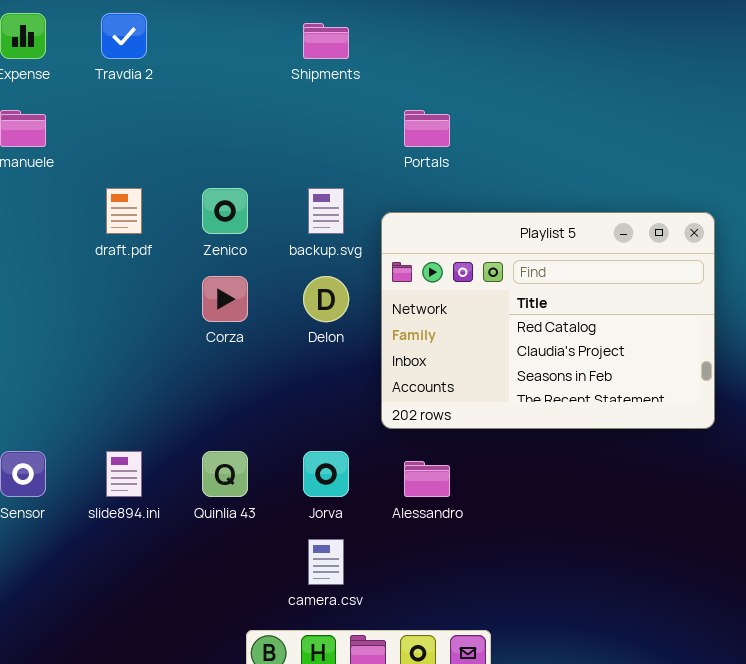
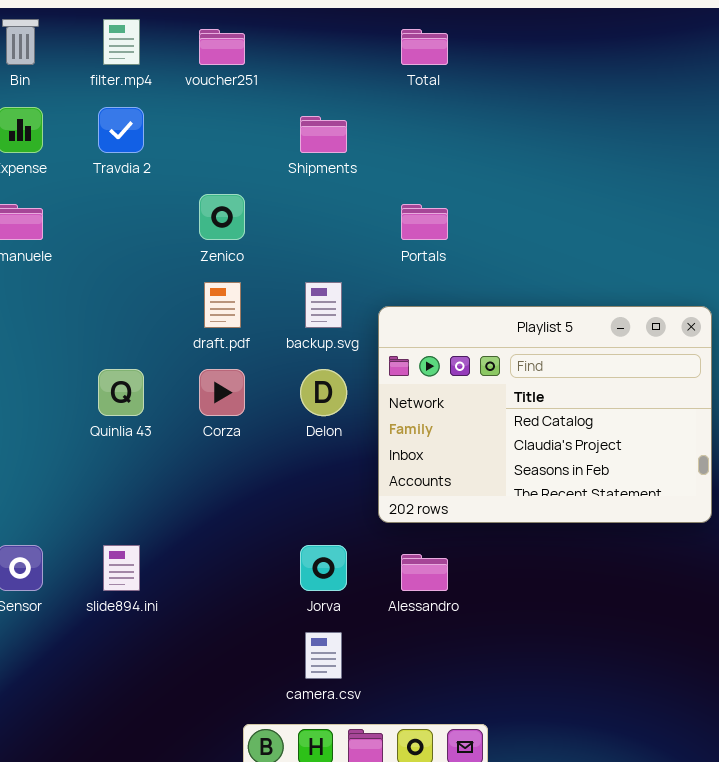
draft.pdf: [106,188,142,234] -> [204,282,241,328], moved
Zenico: [202,188,248,234] -> [199,194,245,240], moved
Quinlia 43: [202,451,248,497] -> [98,369,144,416], moved

